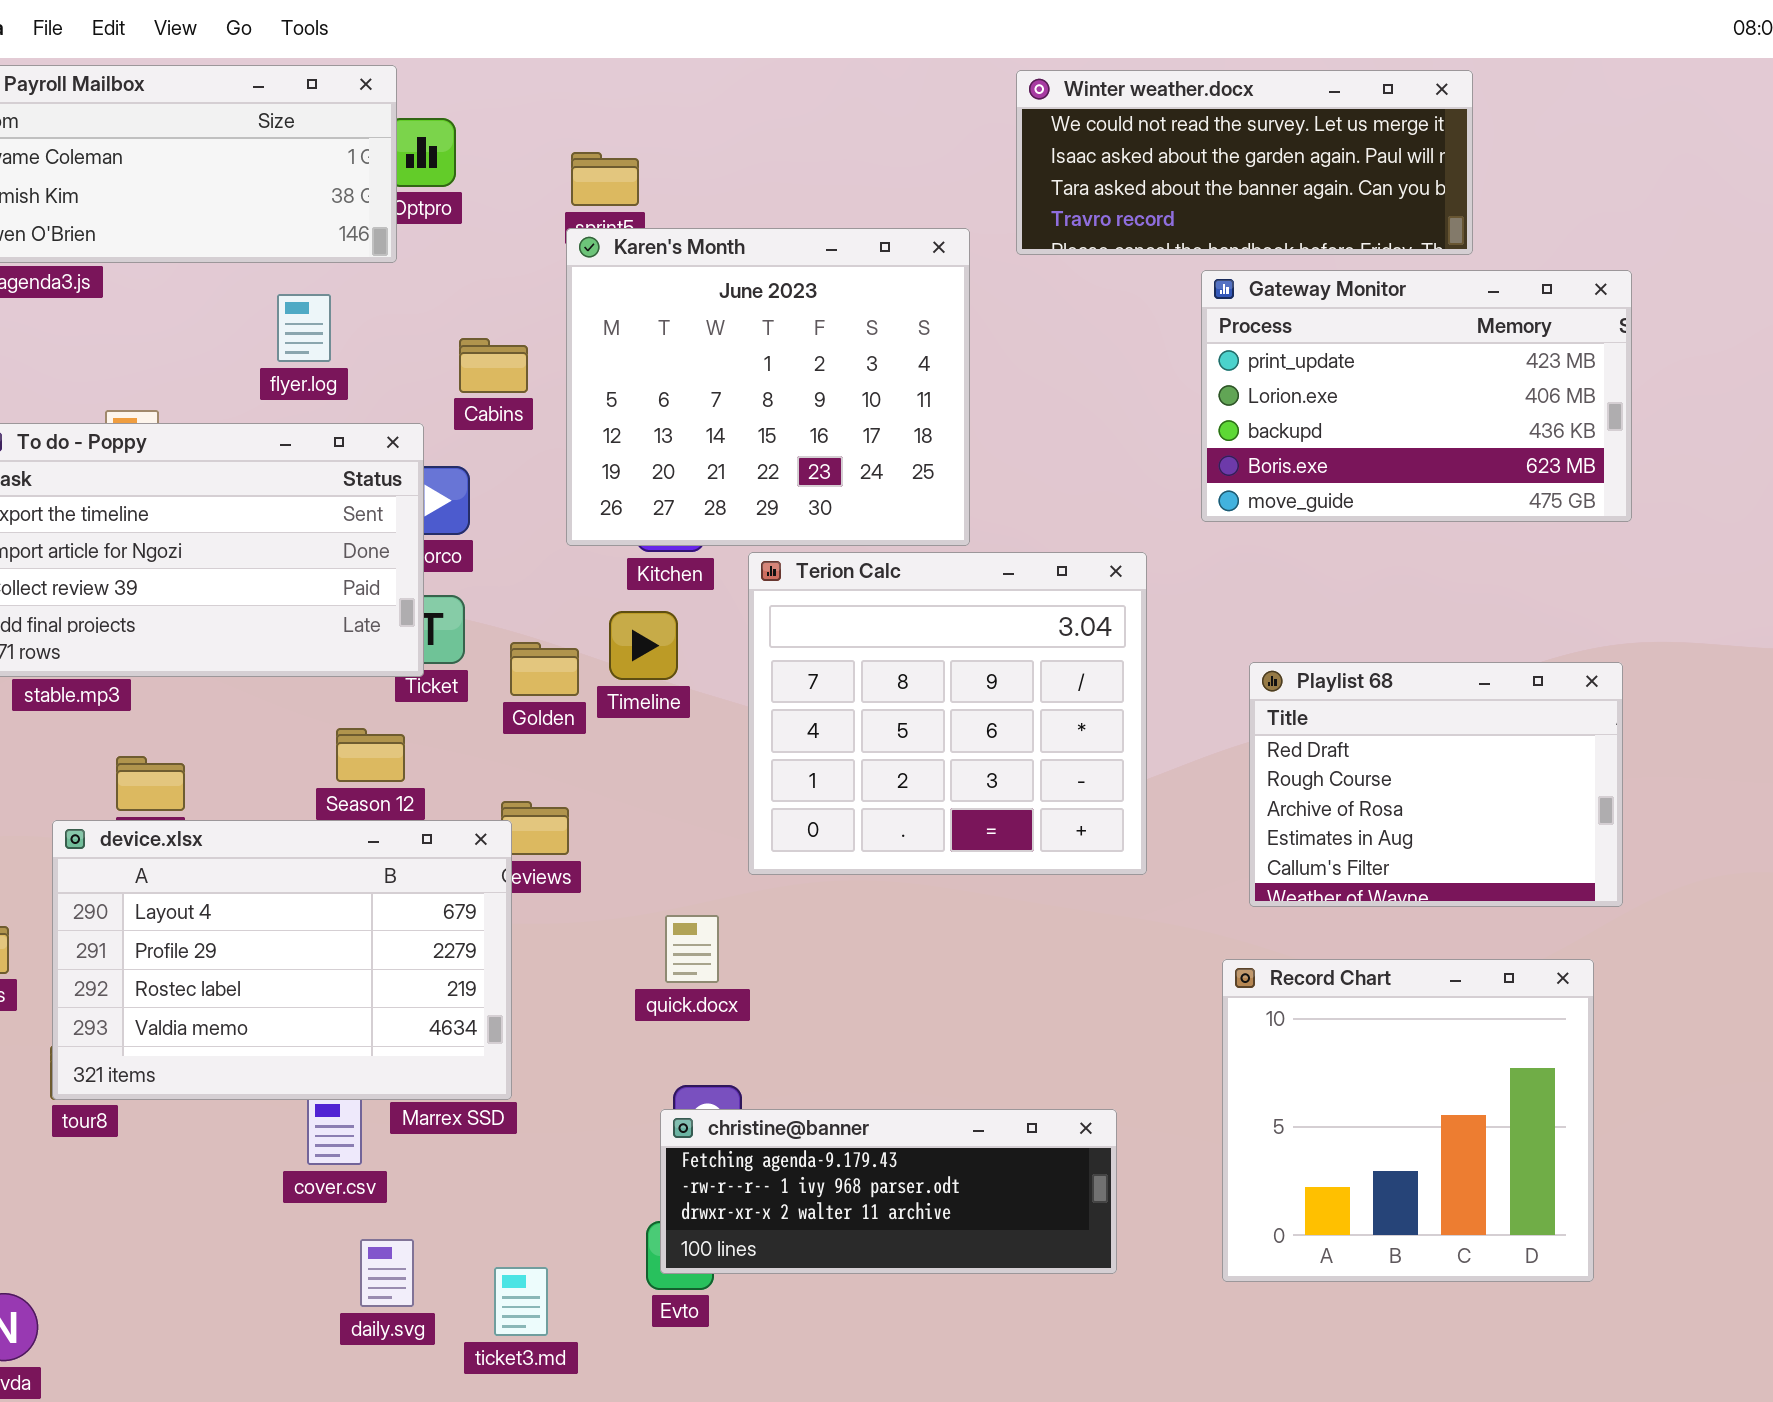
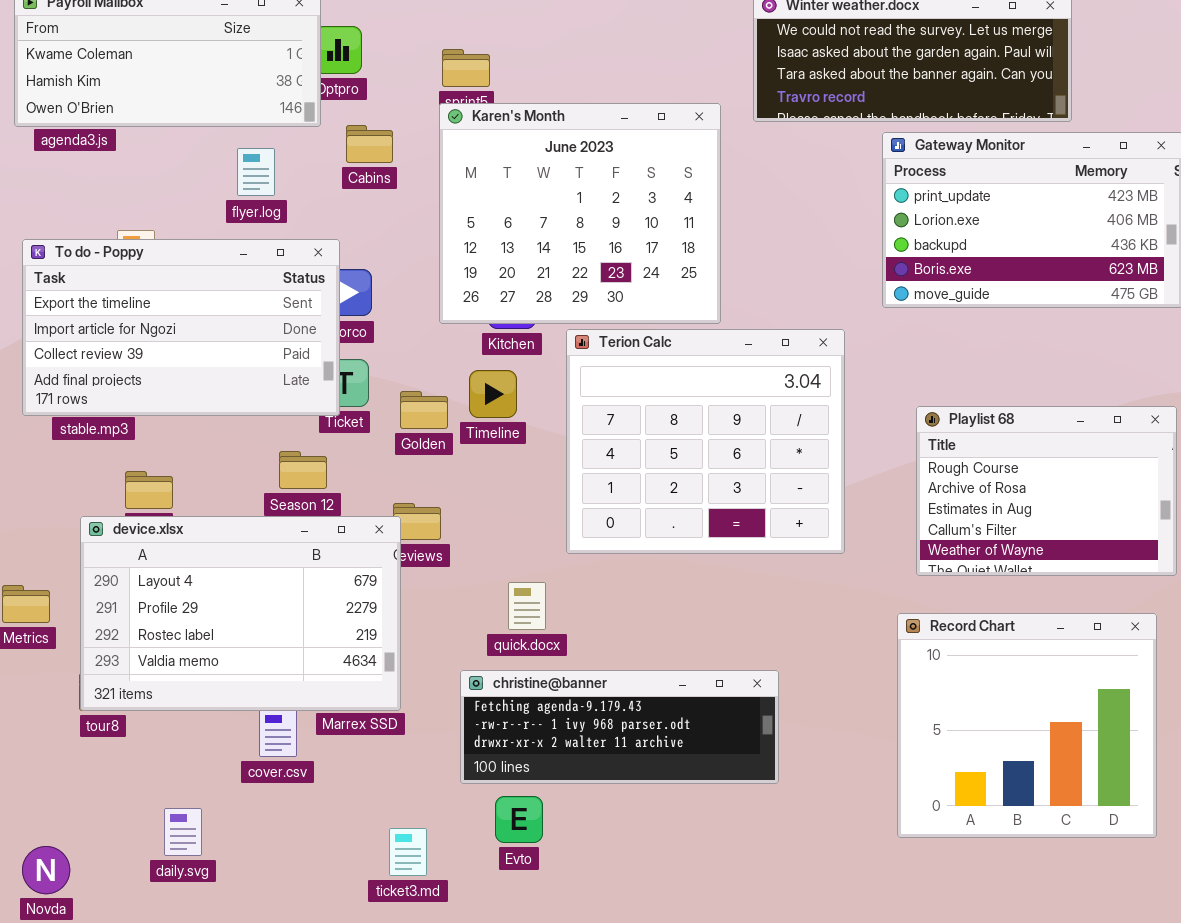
Cabins: [459,338,528,393] -> [346,125,393,163], moved
Playlist 68: [1249,662,1623,907] -> [916,406,1177,576], scrolled down 1 row
christine@banner: [660,1109,1117,1274] -> [460,670,779,784], moved
daily.svg: [360,1239,414,1307] -> [164,808,202,856], moved

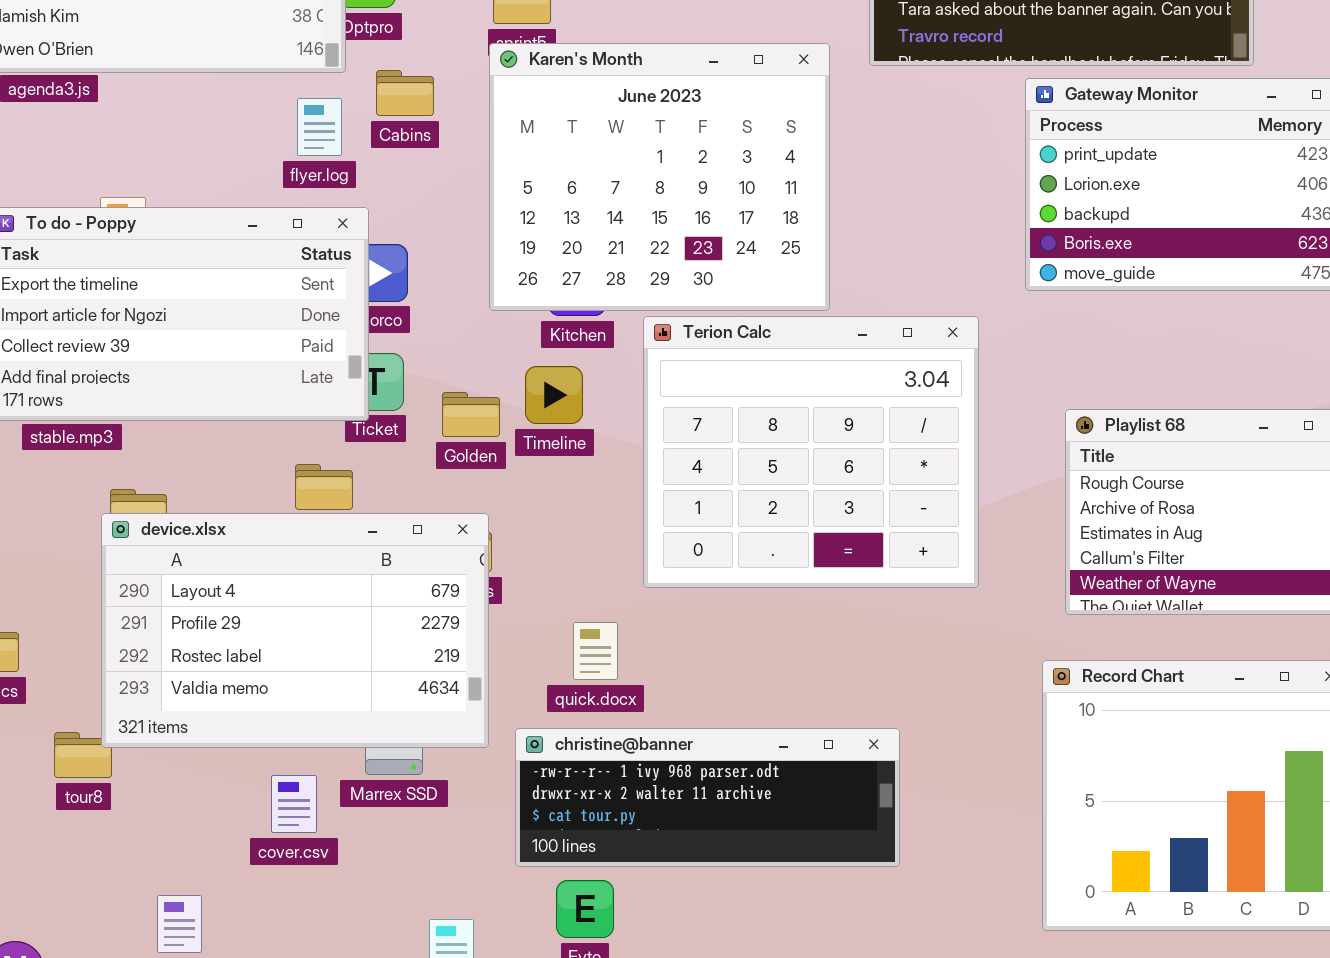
flyer.log: [237,148,275,196] -> [297,98,342,156], moved
device.xlsx: [80,516,401,711] -> [101,513,489,748], moved
christine@banner: [460,670,779,784] -> [515,728,900,867], scrolled down 1 row

